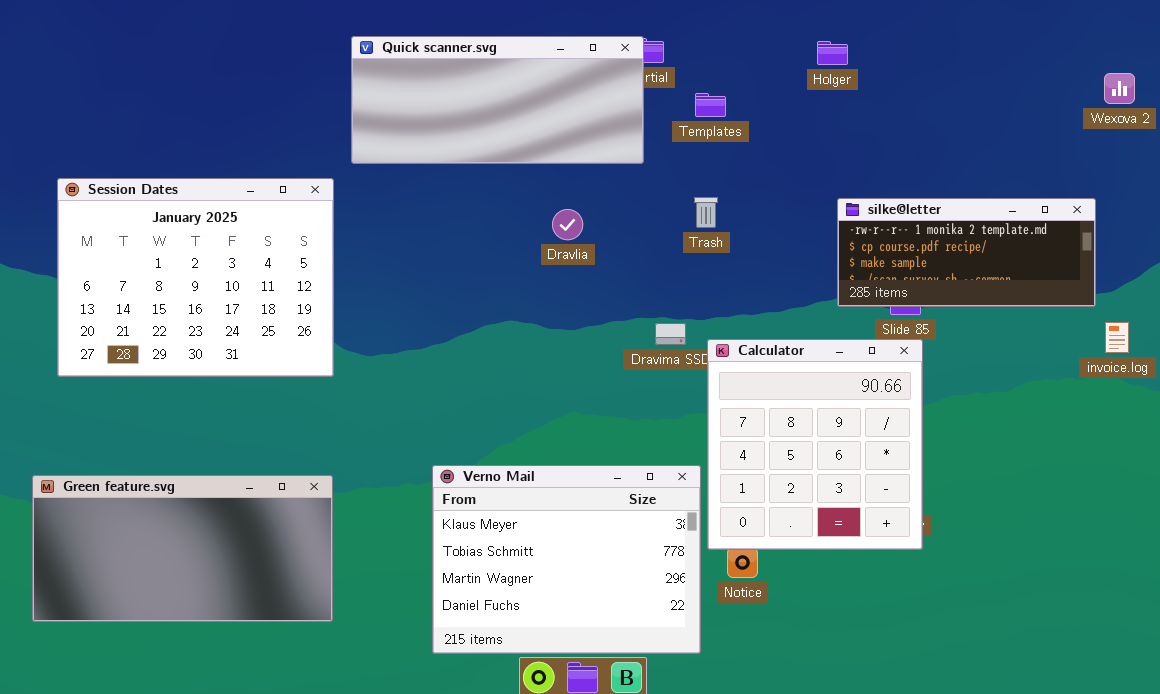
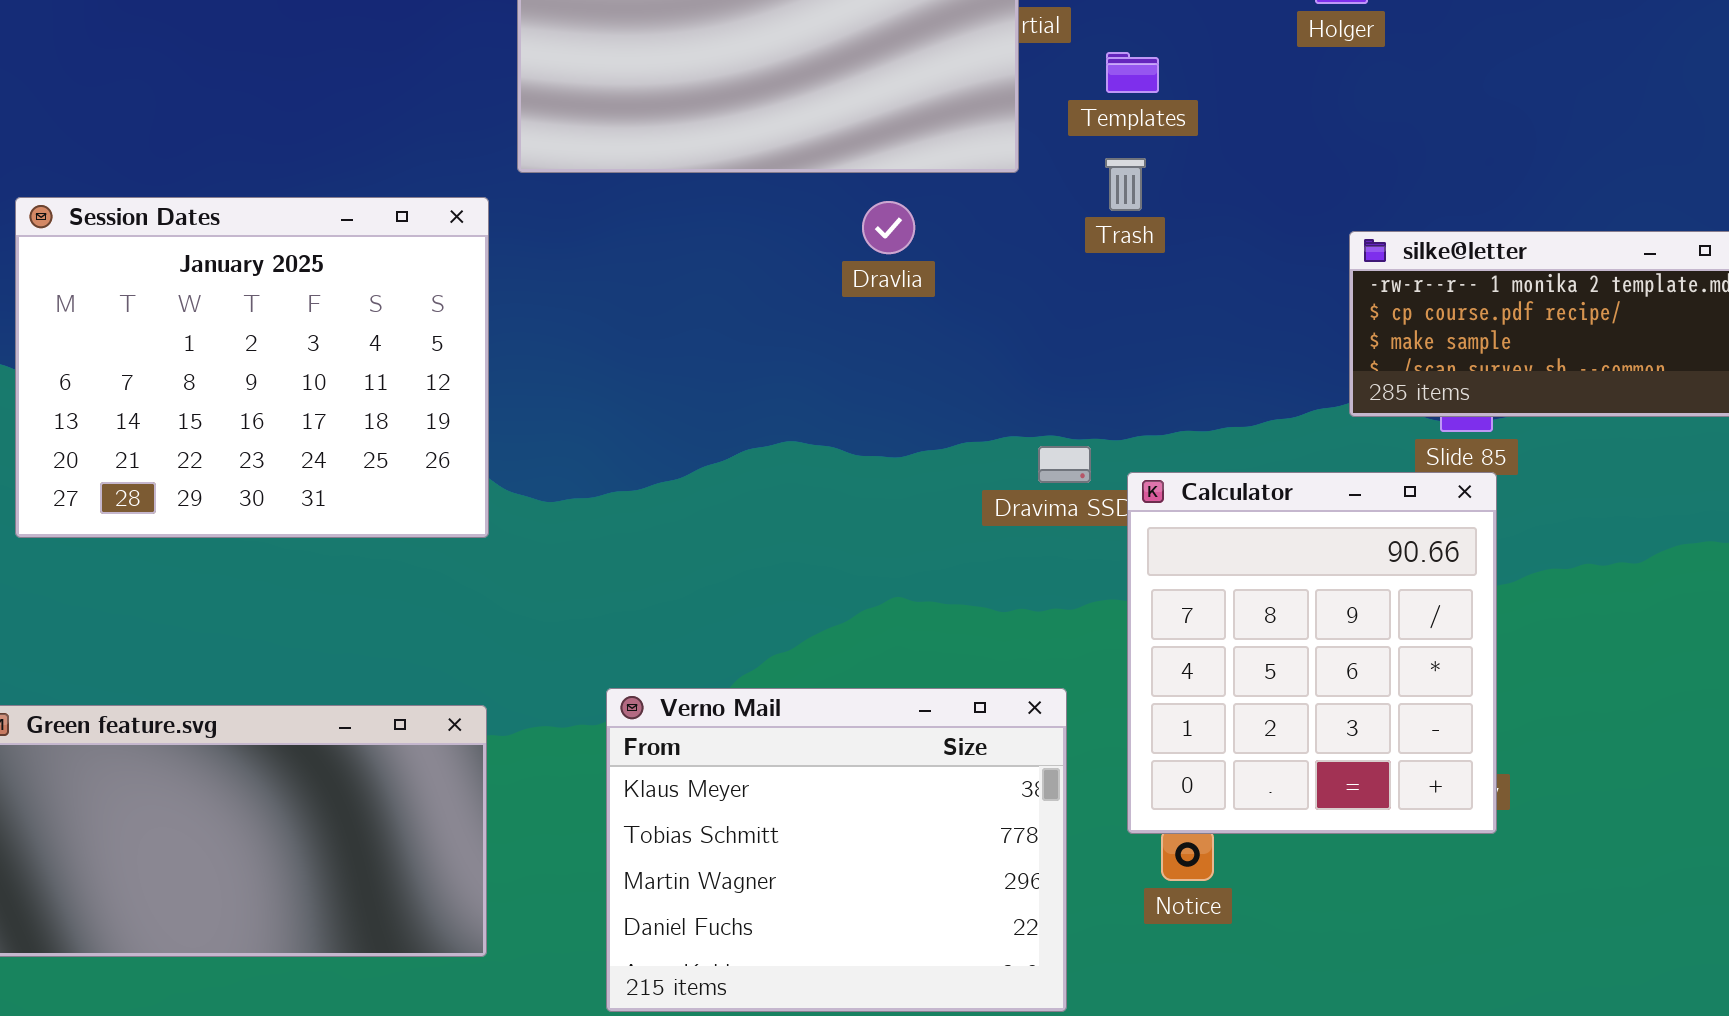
Trash: [694,197,718,228] -> [1105,158,1146,211], moved
Dravlia: [552,209,583,240] -> [862,201,915,254], moved
Verno Mail: [432,465,701,654] -> [606,688,1067,1012], moved

